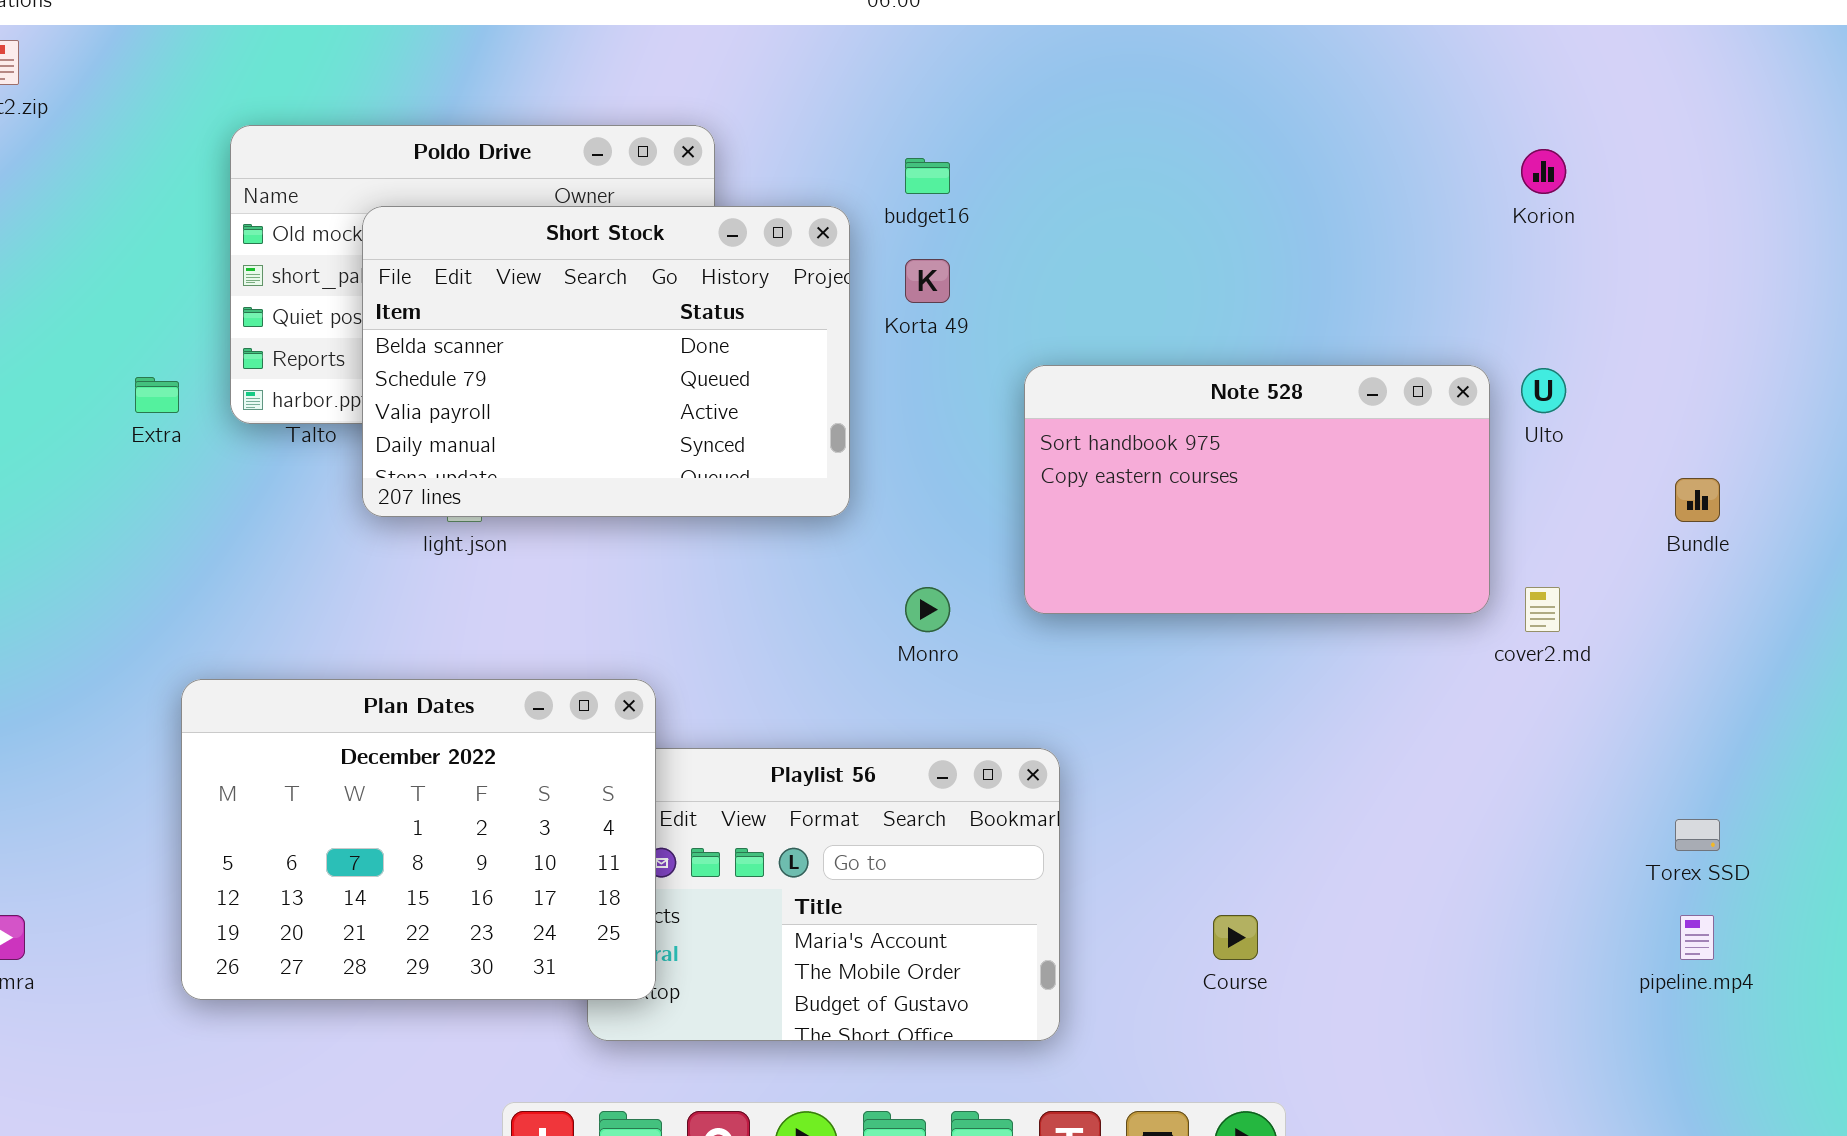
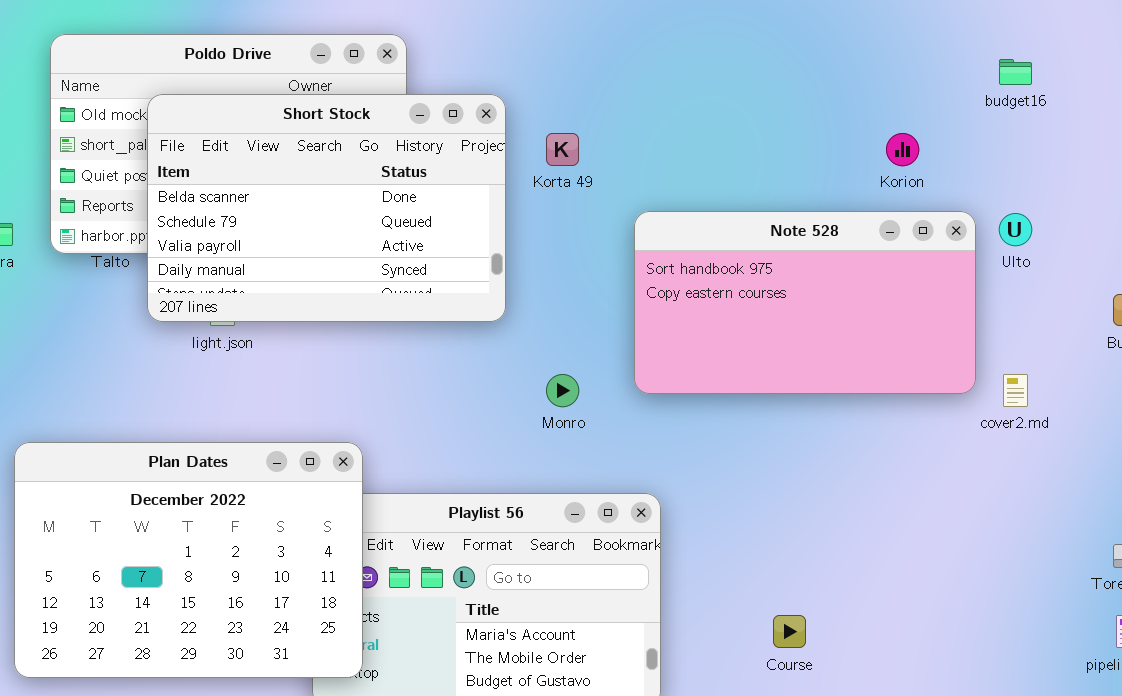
Korion: [1521,149,1566,194] -> [886,133,919,166], moved
budget16: [905,158,950,194] -> [999,59,1032,85], moved

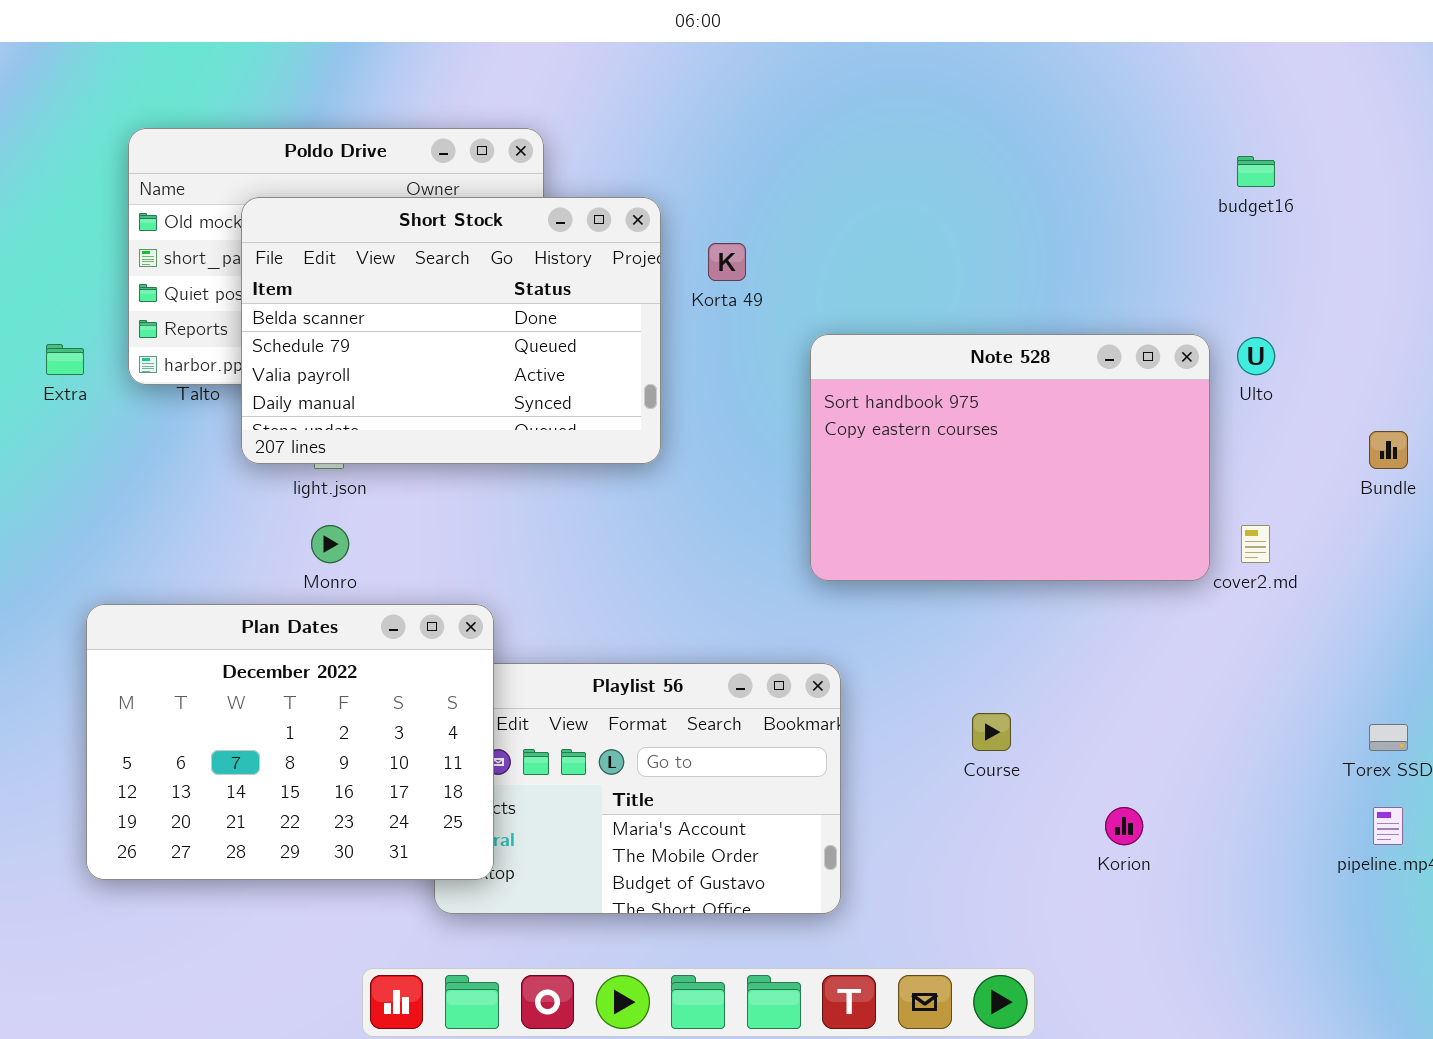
Korion: [886,133,919,166] -> [1105,807,1143,845], moved
Note 528: [634,211,976,394] -> [810,334,1210,581], resized
Monro: [546,374,579,407] -> [311,525,349,563], moved
Course: [773,615,806,648] -> [972,713,1011,751], moved

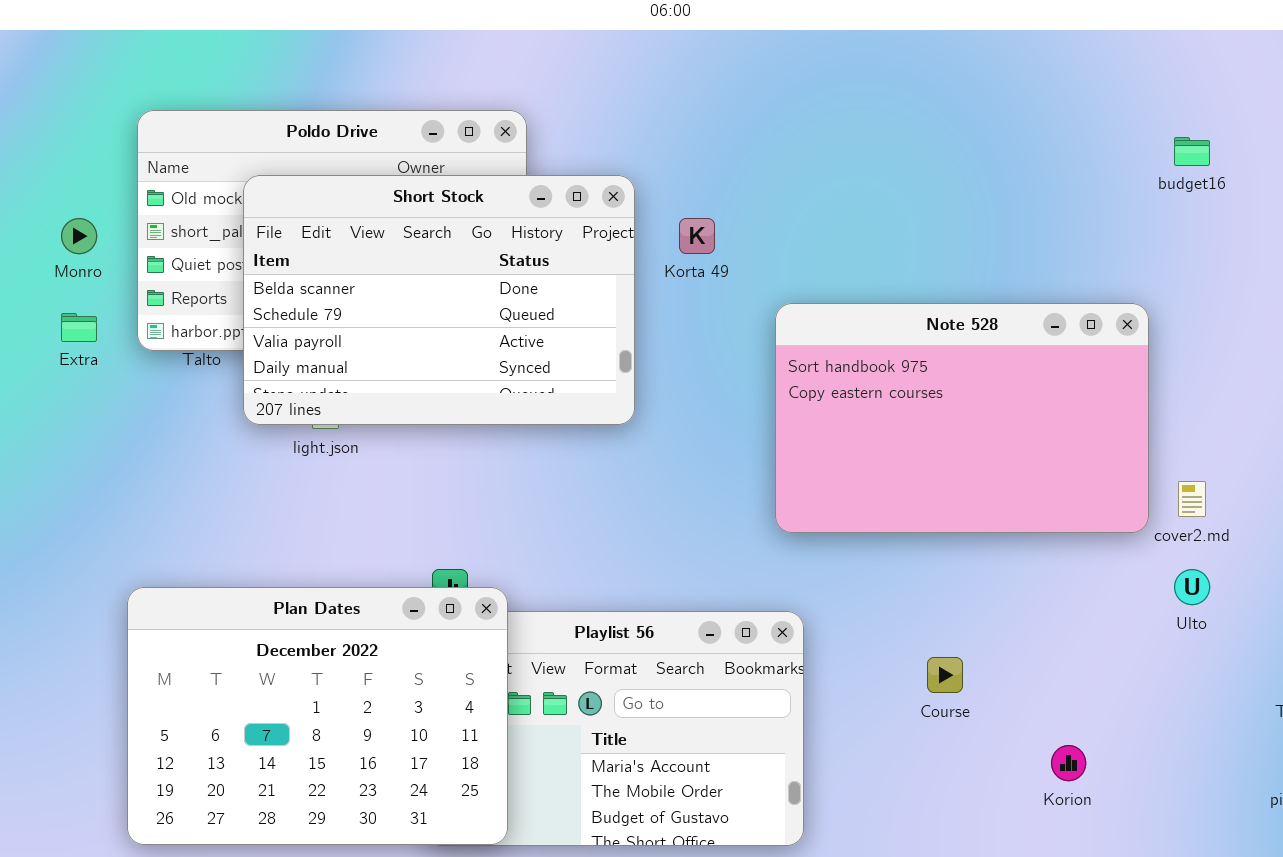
Ulto: [1237,337,1275,375] -> [1174,569,1210,605], moved
Monro: [311,525,349,563] -> [61,218,97,254], moved
Plan Dates: [86,604,494,880] -> [127,587,508,845], moved

